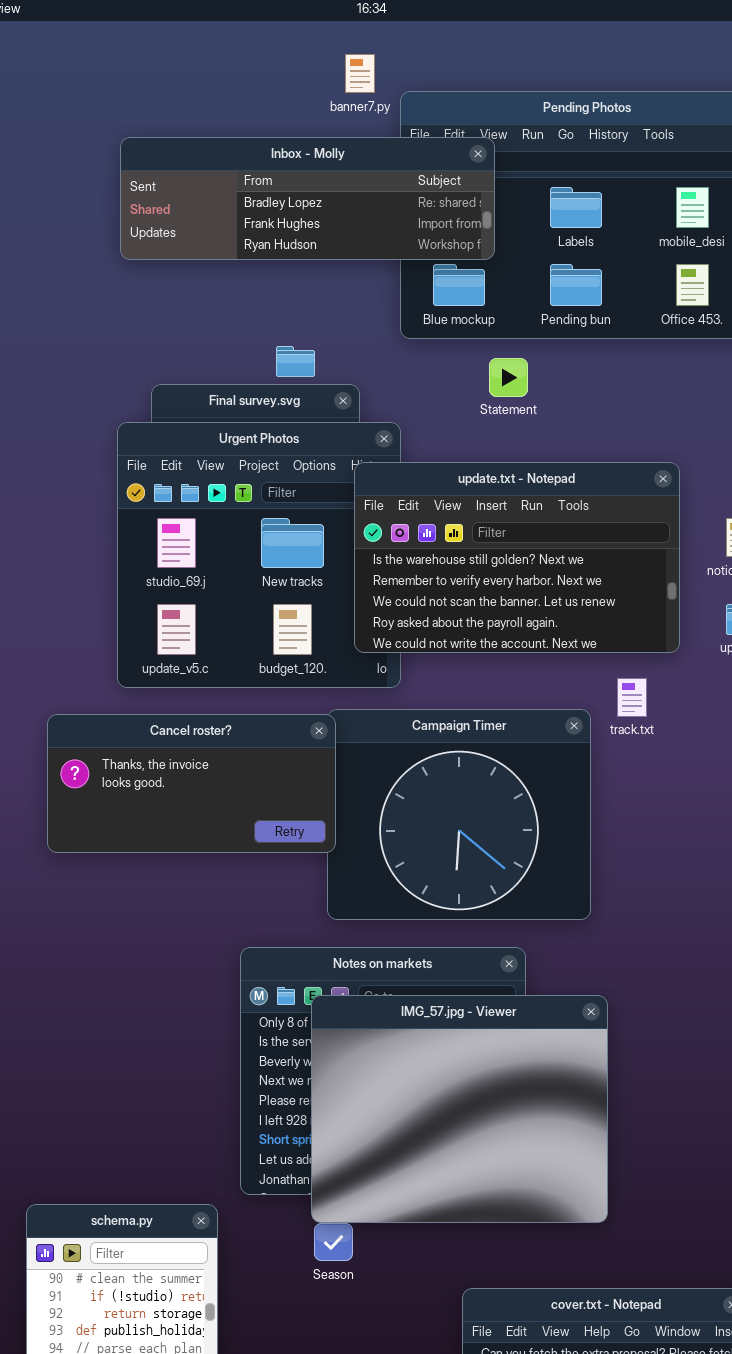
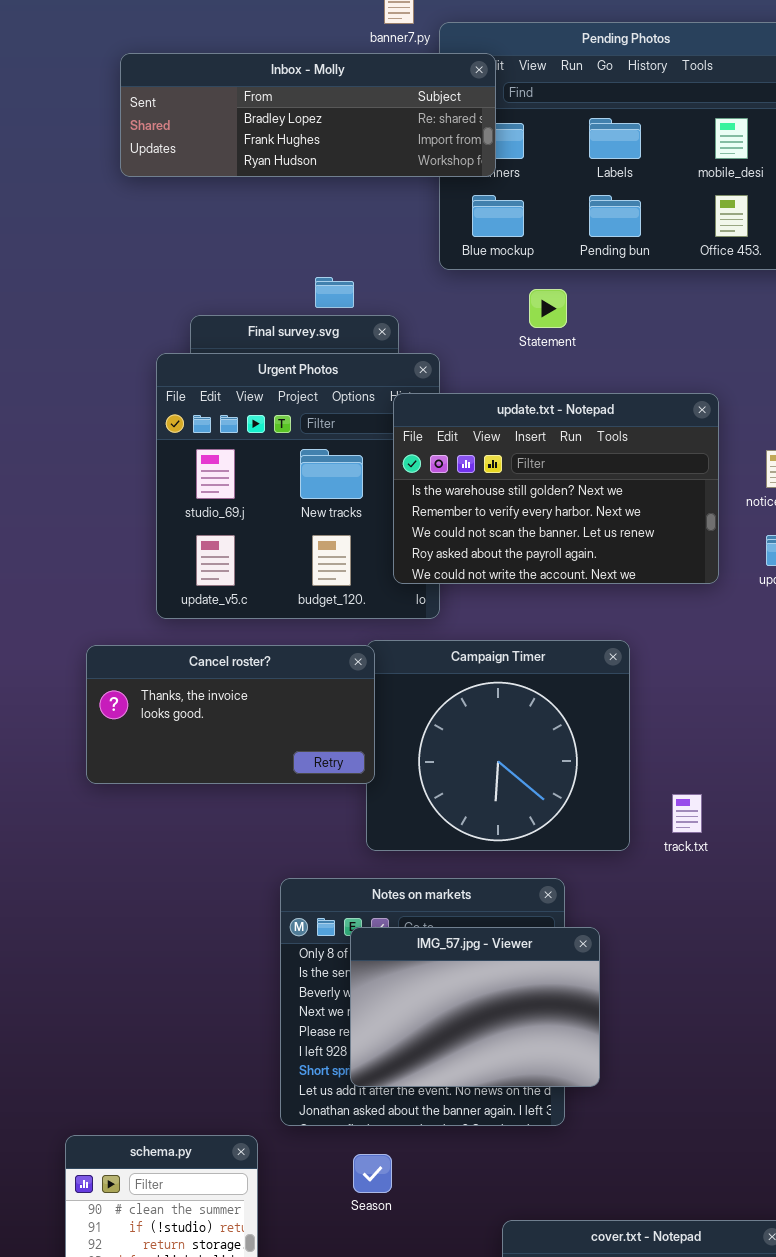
Inbox - Molly: [120,137,495,260] -> [120,53,496,177], moved
track.txt: [617,678,647,717] -> [672,794,702,833], moved
IMG_57.jpg - Viewer: [311,995,608,1223] -> [350,927,600,1087], resized

